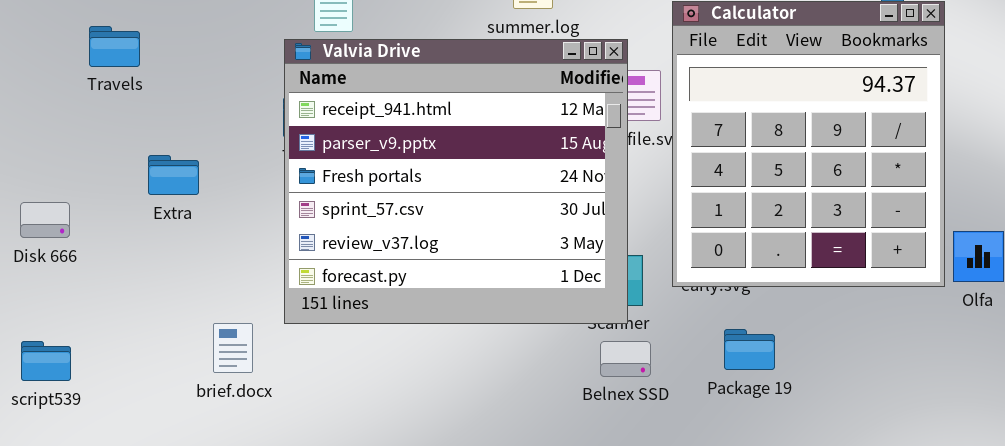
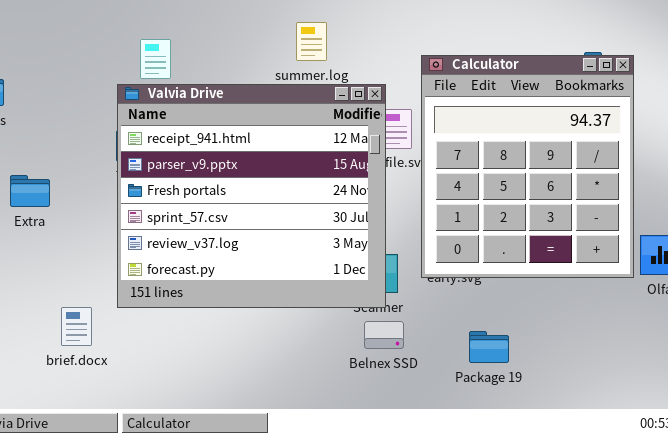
Package 19: [724,329,775,370] -> [469,331,509,363], moved

